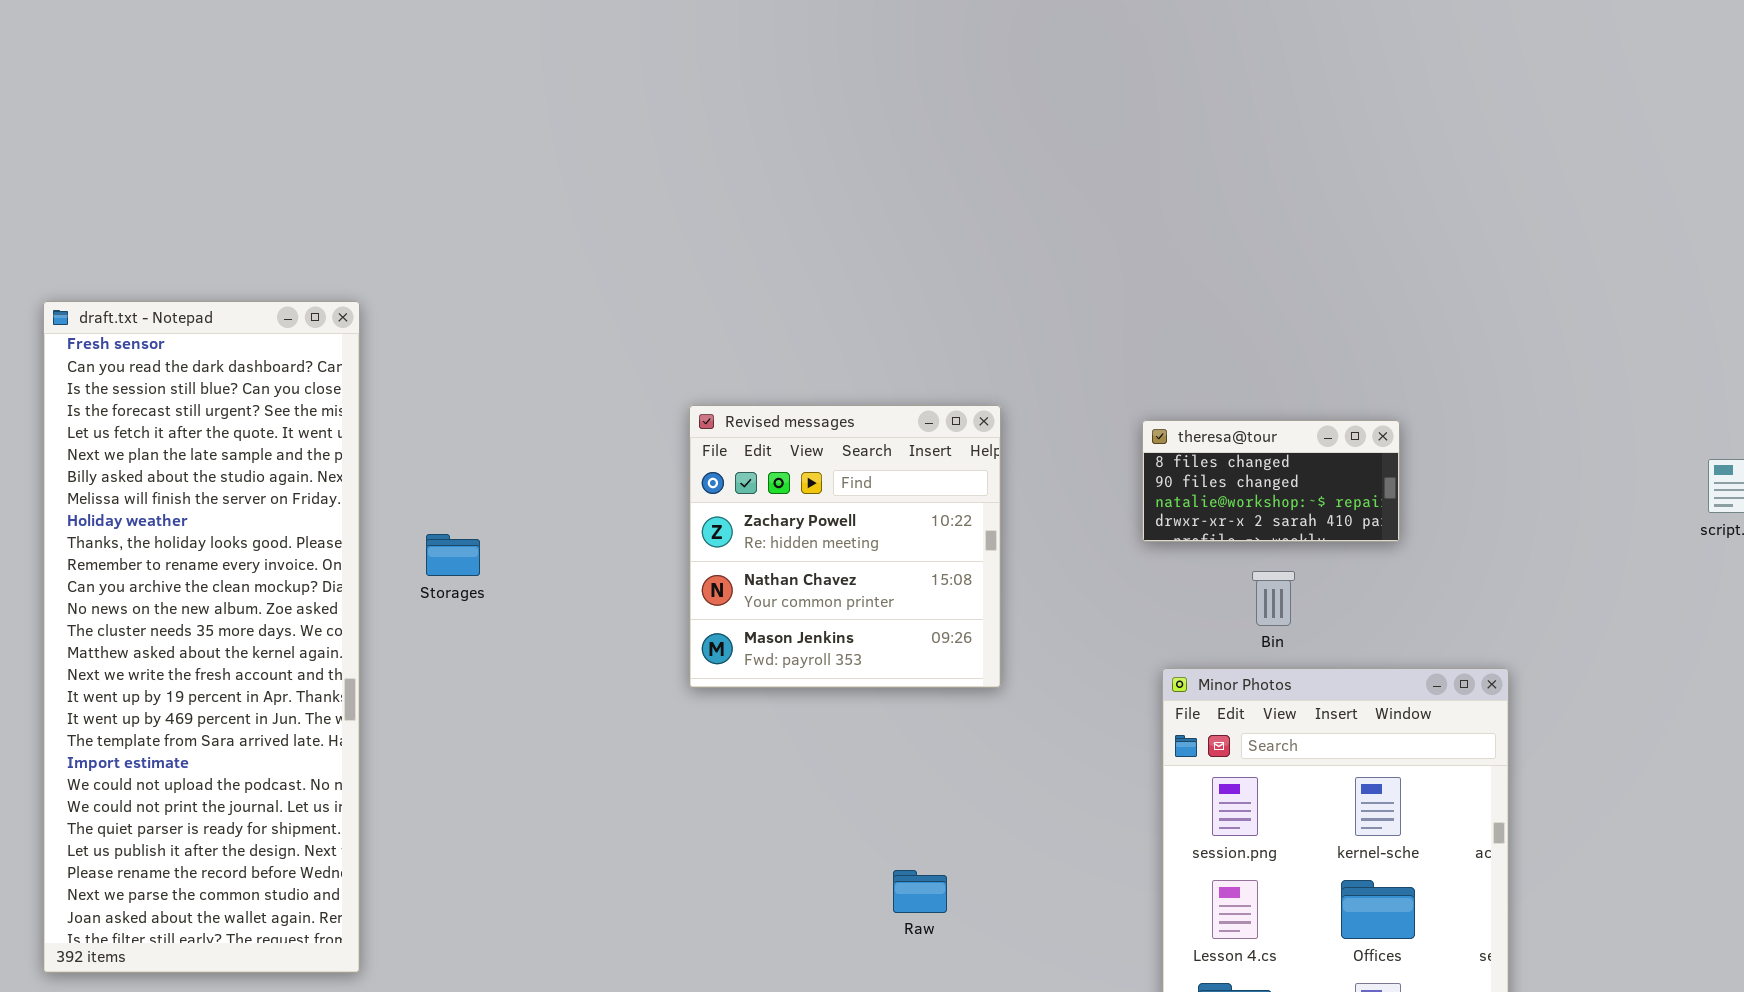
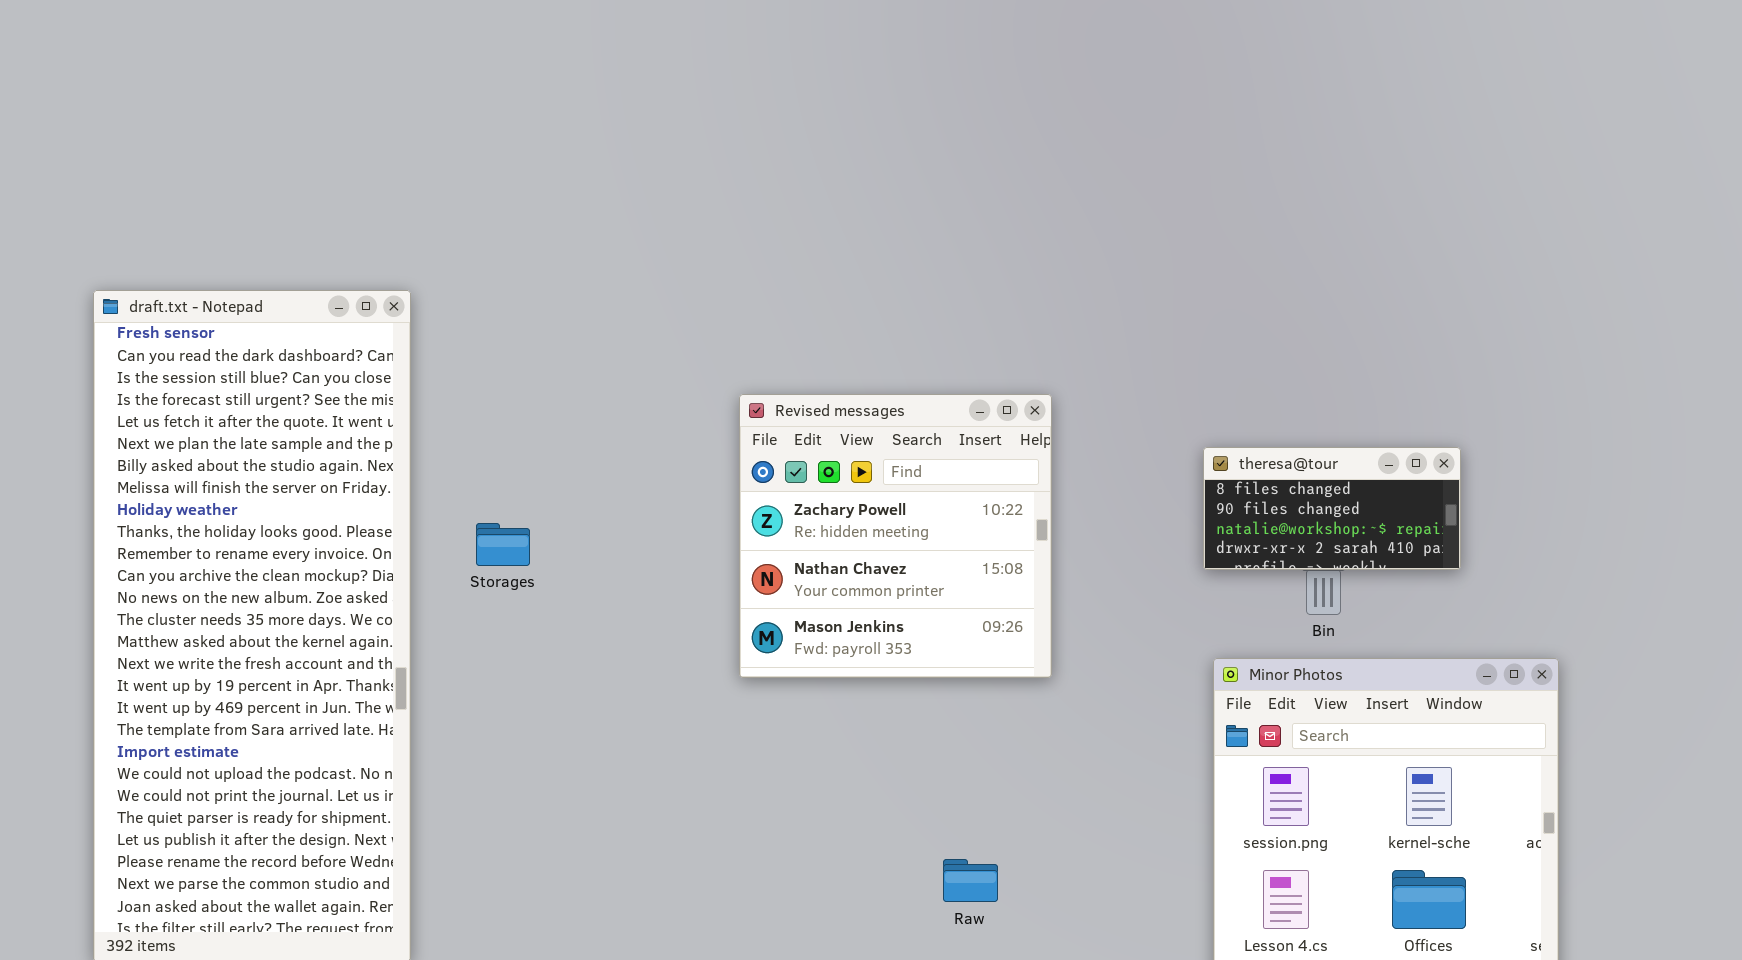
theresa@tour: [1142,420,1400,542] -> [1203,447,1461,570], moved

